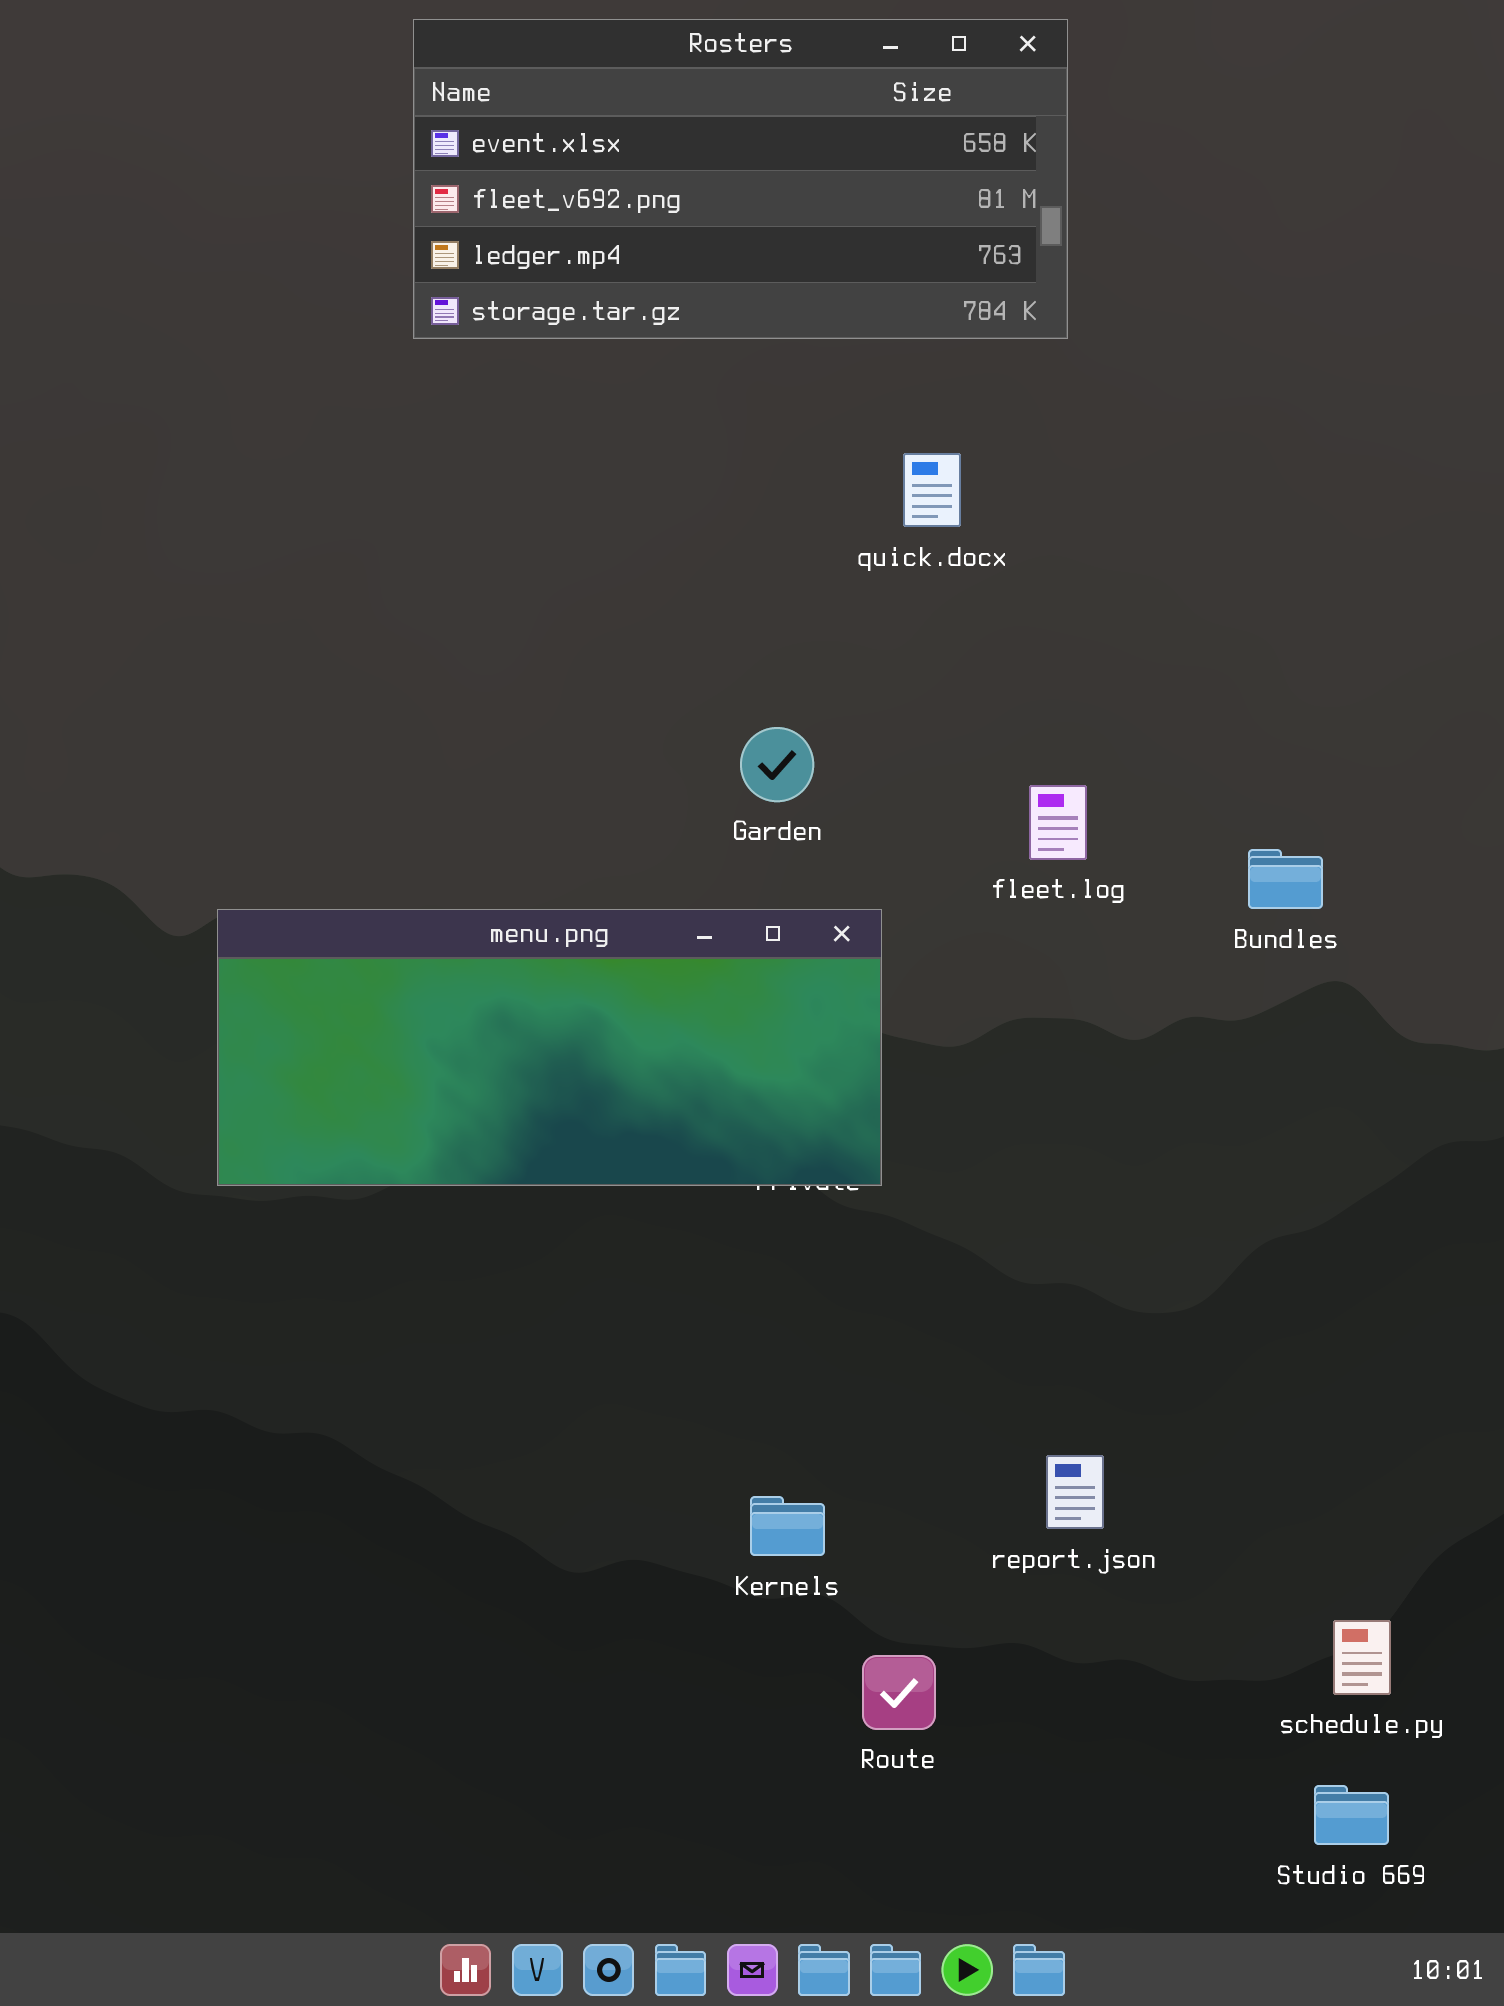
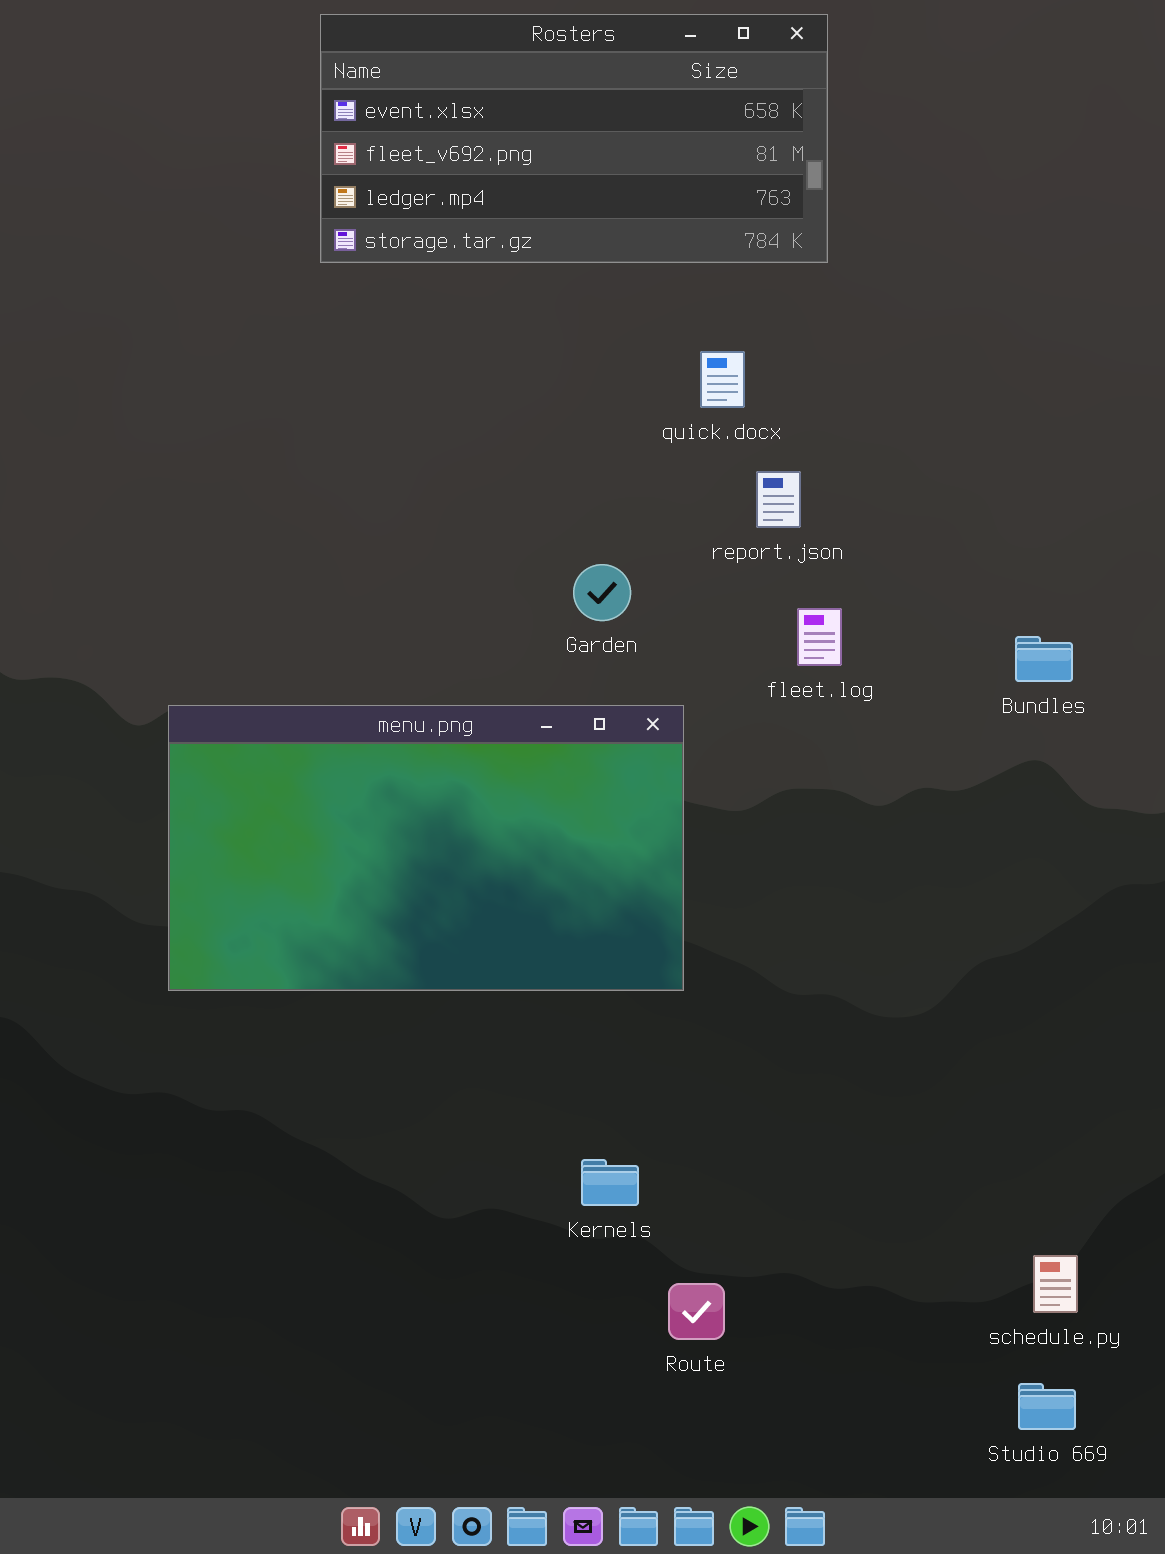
Bundles: [1248,849,1323,909] -> [1015,636,1073,682], moved
menu.png: [217,909,882,1186] -> [168,705,684,991], resized
report.json: [1046,1455,1104,1529] -> [756,471,801,528], moved

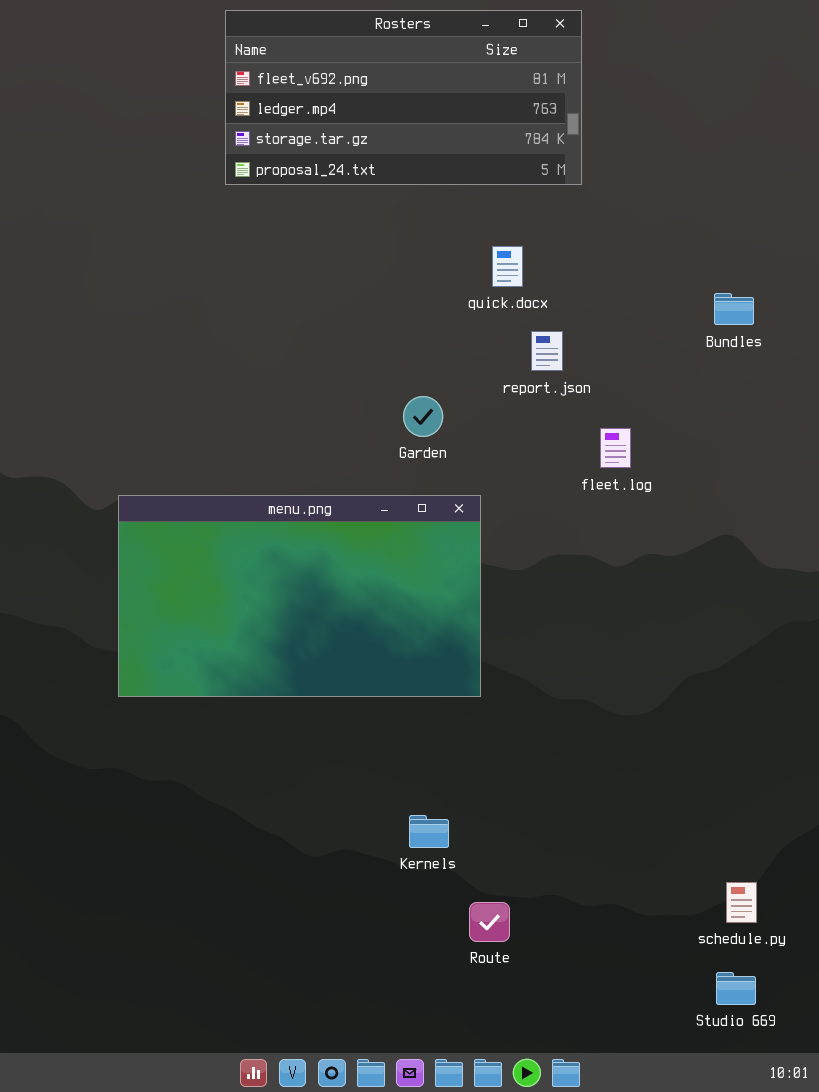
Rosters: [320,14,828,263] -> [225,10,582,185], scrolled down 1 row
fleet.log: [797,608,842,666] -> [600,428,631,468], moved
Bundles: [1015,636,1073,682] -> [714,293,754,325], moved

